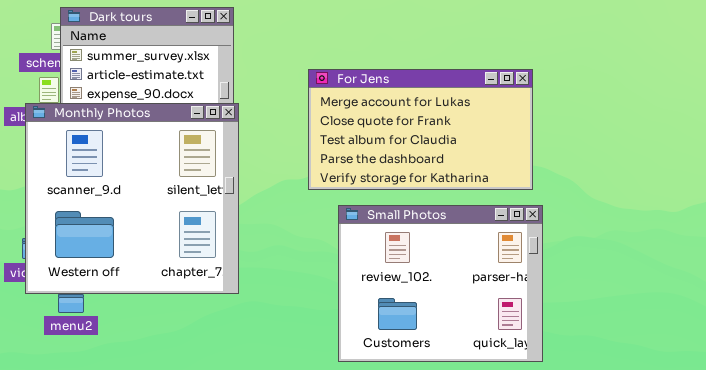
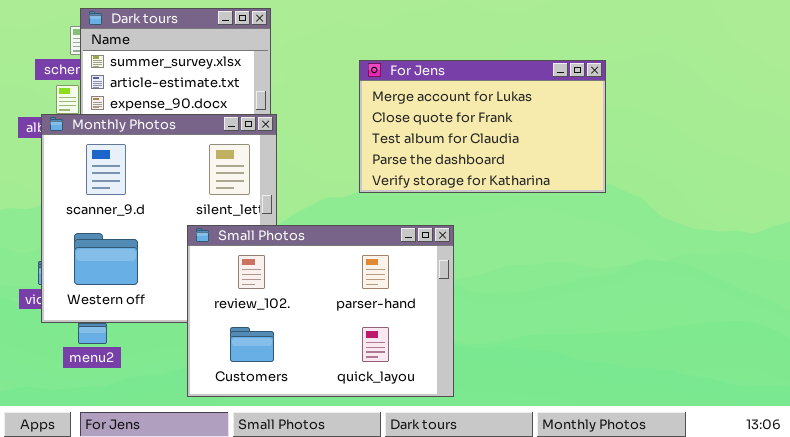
For Jens: [308,69,533,190] -> [359,60,606,193], moved
Small Photos: [338,205,543,362] -> [187,225,454,397], moved, resized

